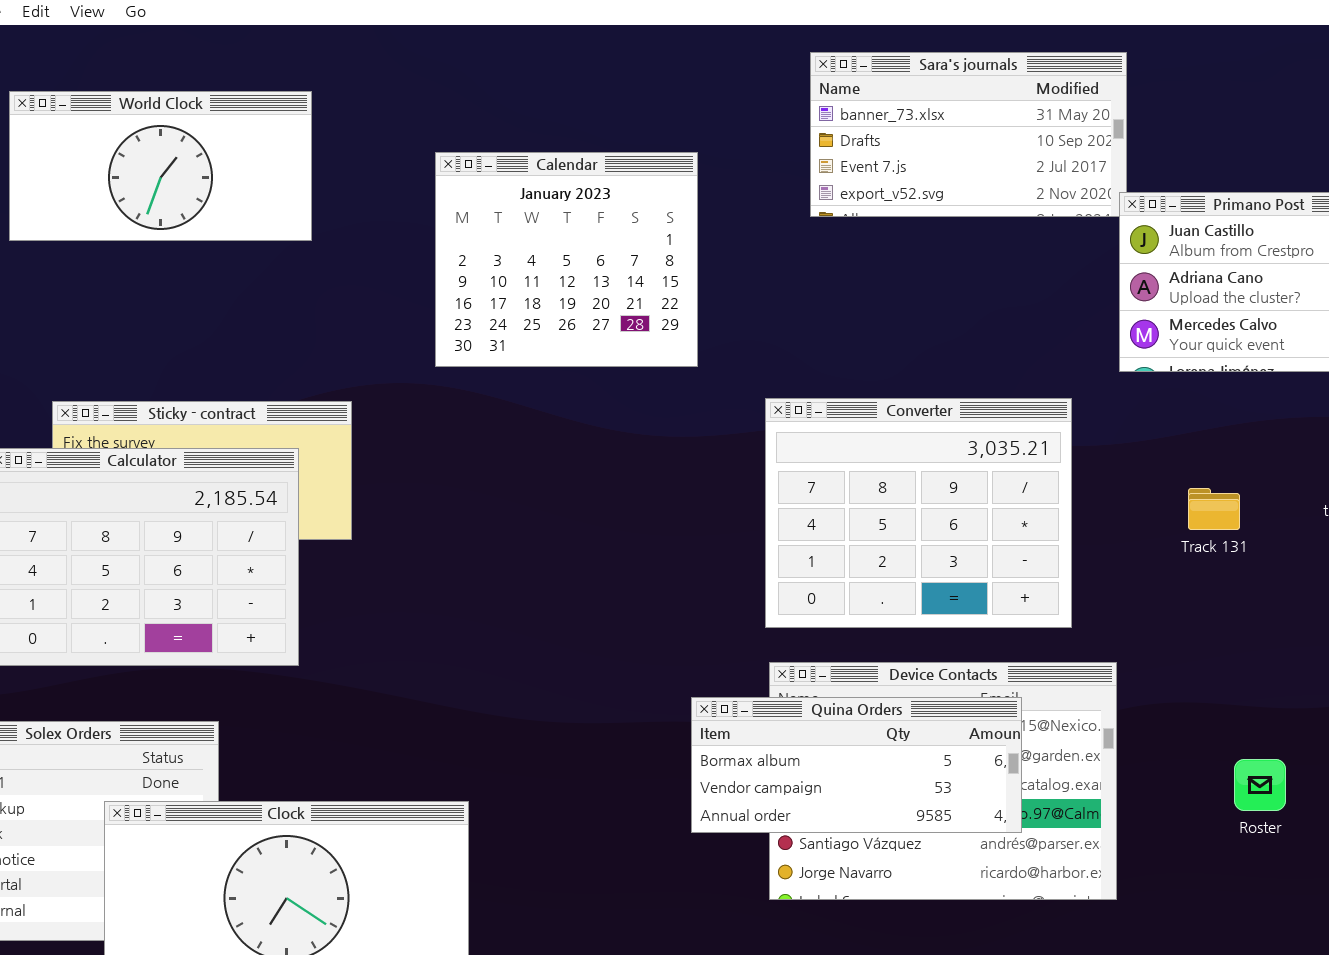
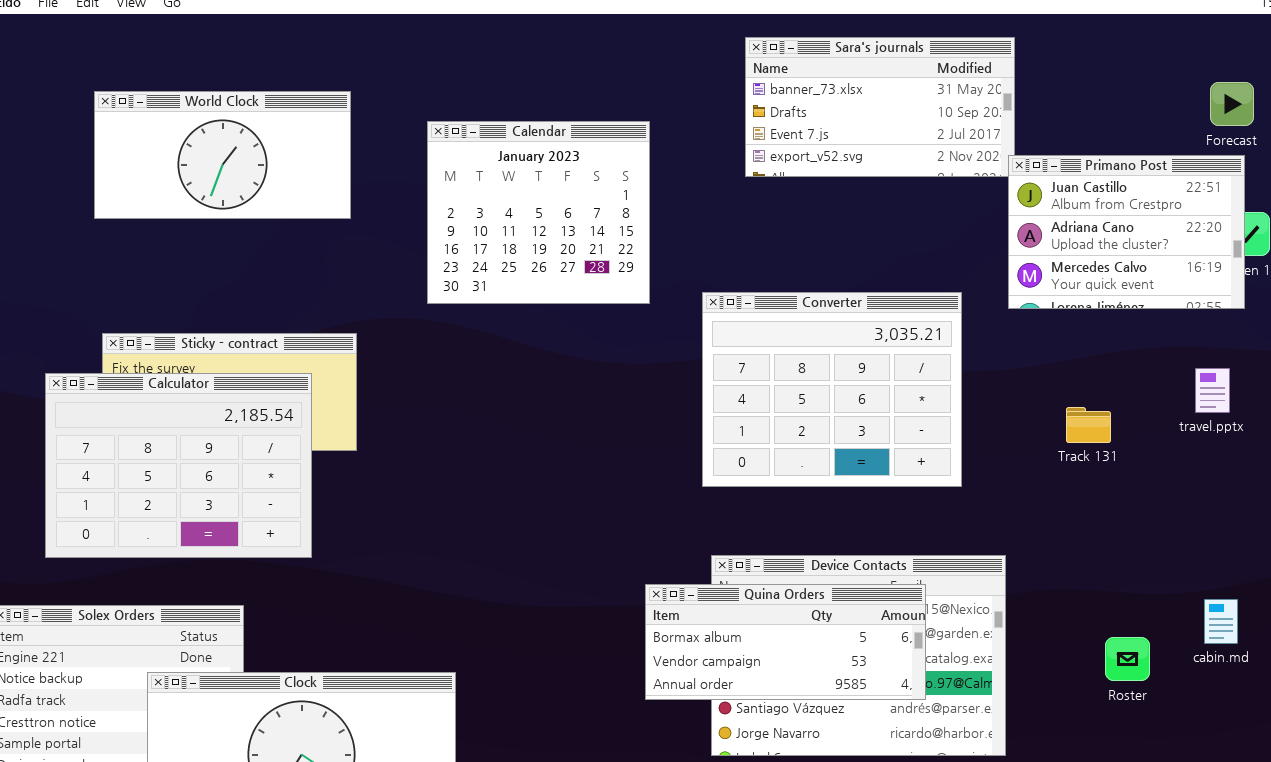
World Clock: [9,91,312,241] -> [94,91,351,219], moved
Converter: [765,398,1072,628] -> [702,292,962,487], moved

